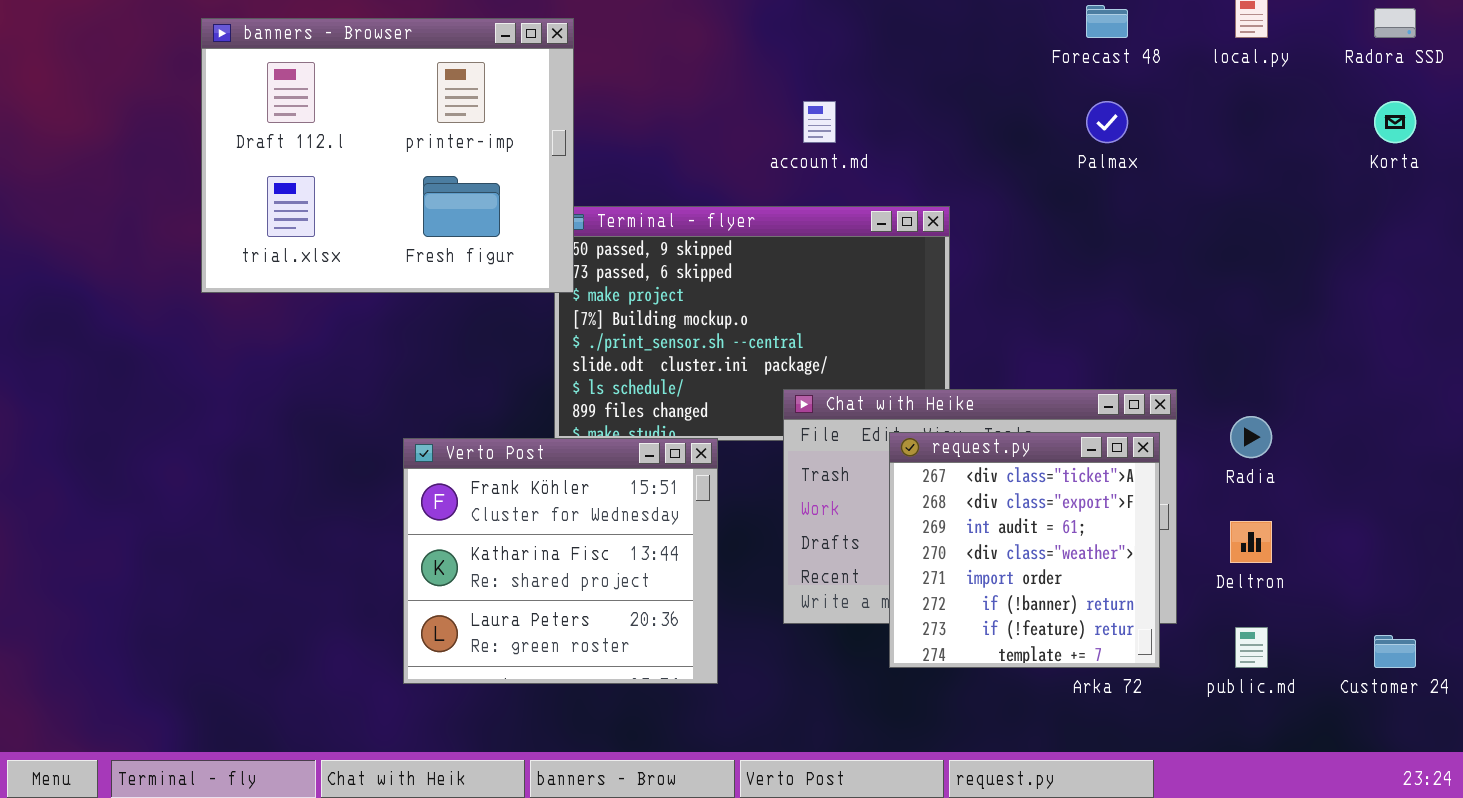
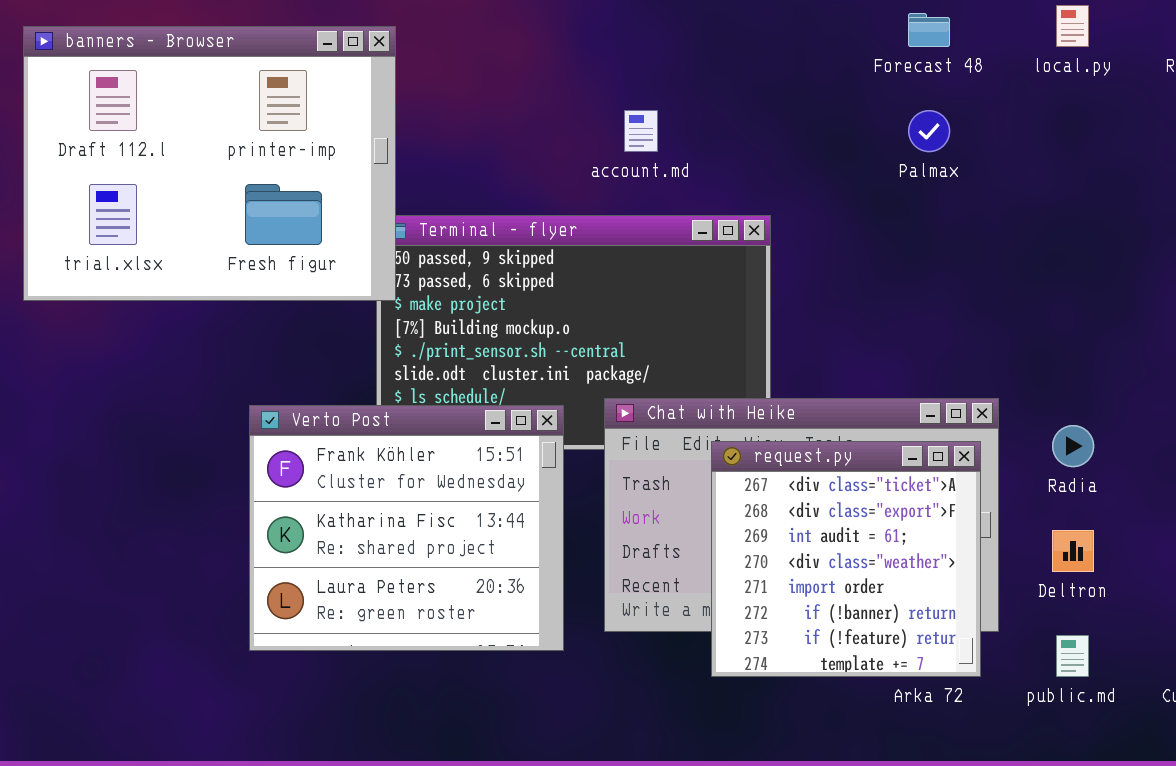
Verto Post: [403,438,718,684] -> [249,405,564,651], moved

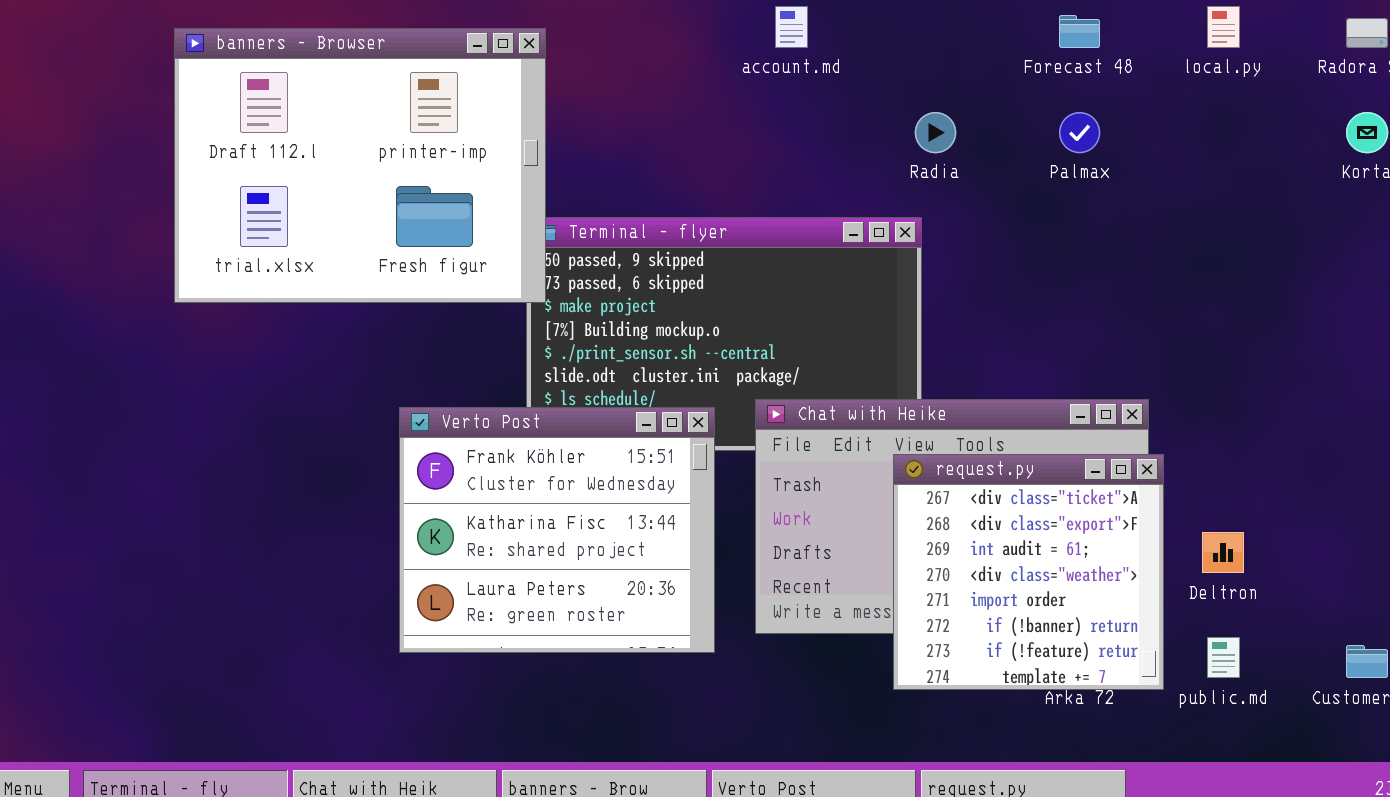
account.md: [624,110,658,152] -> [775,6,808,48], moved
Radia: [1052,425,1094,467] -> [915,112,956,153], moved
request.py: [711,441,981,677] -> [893,454,1164,690], moved

